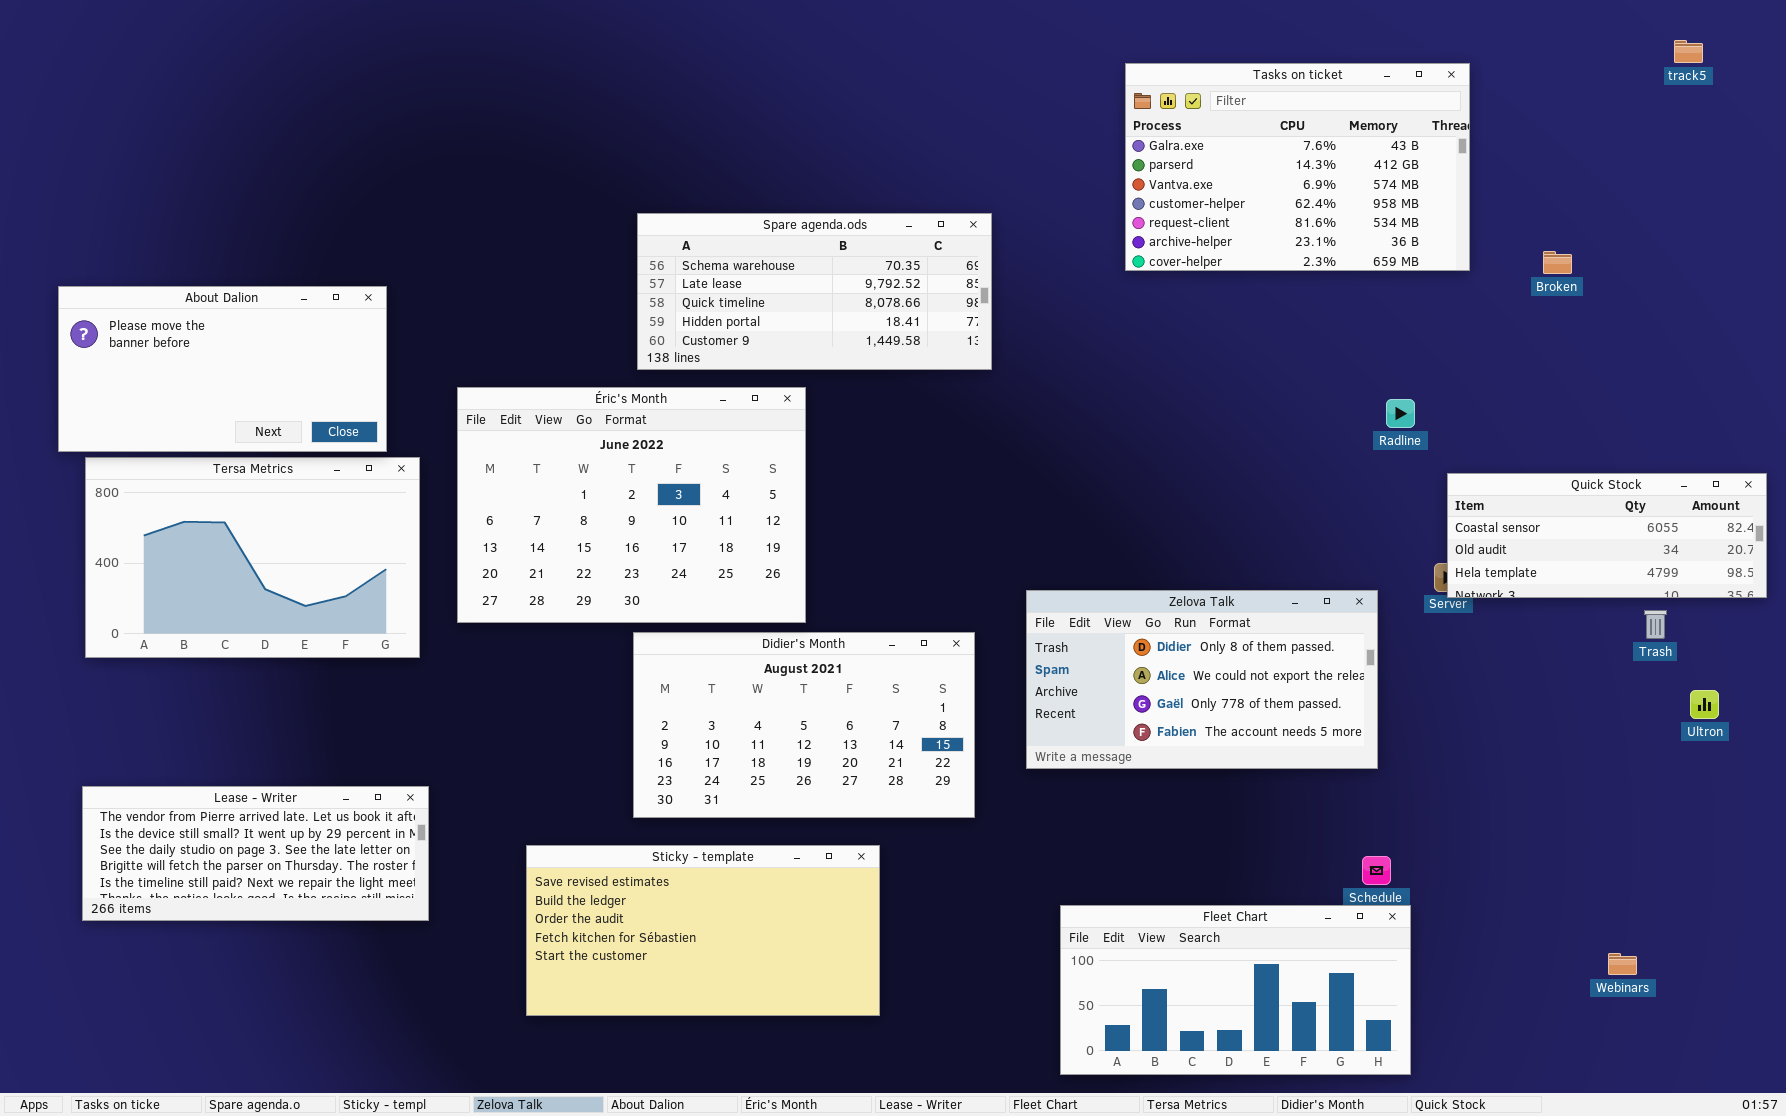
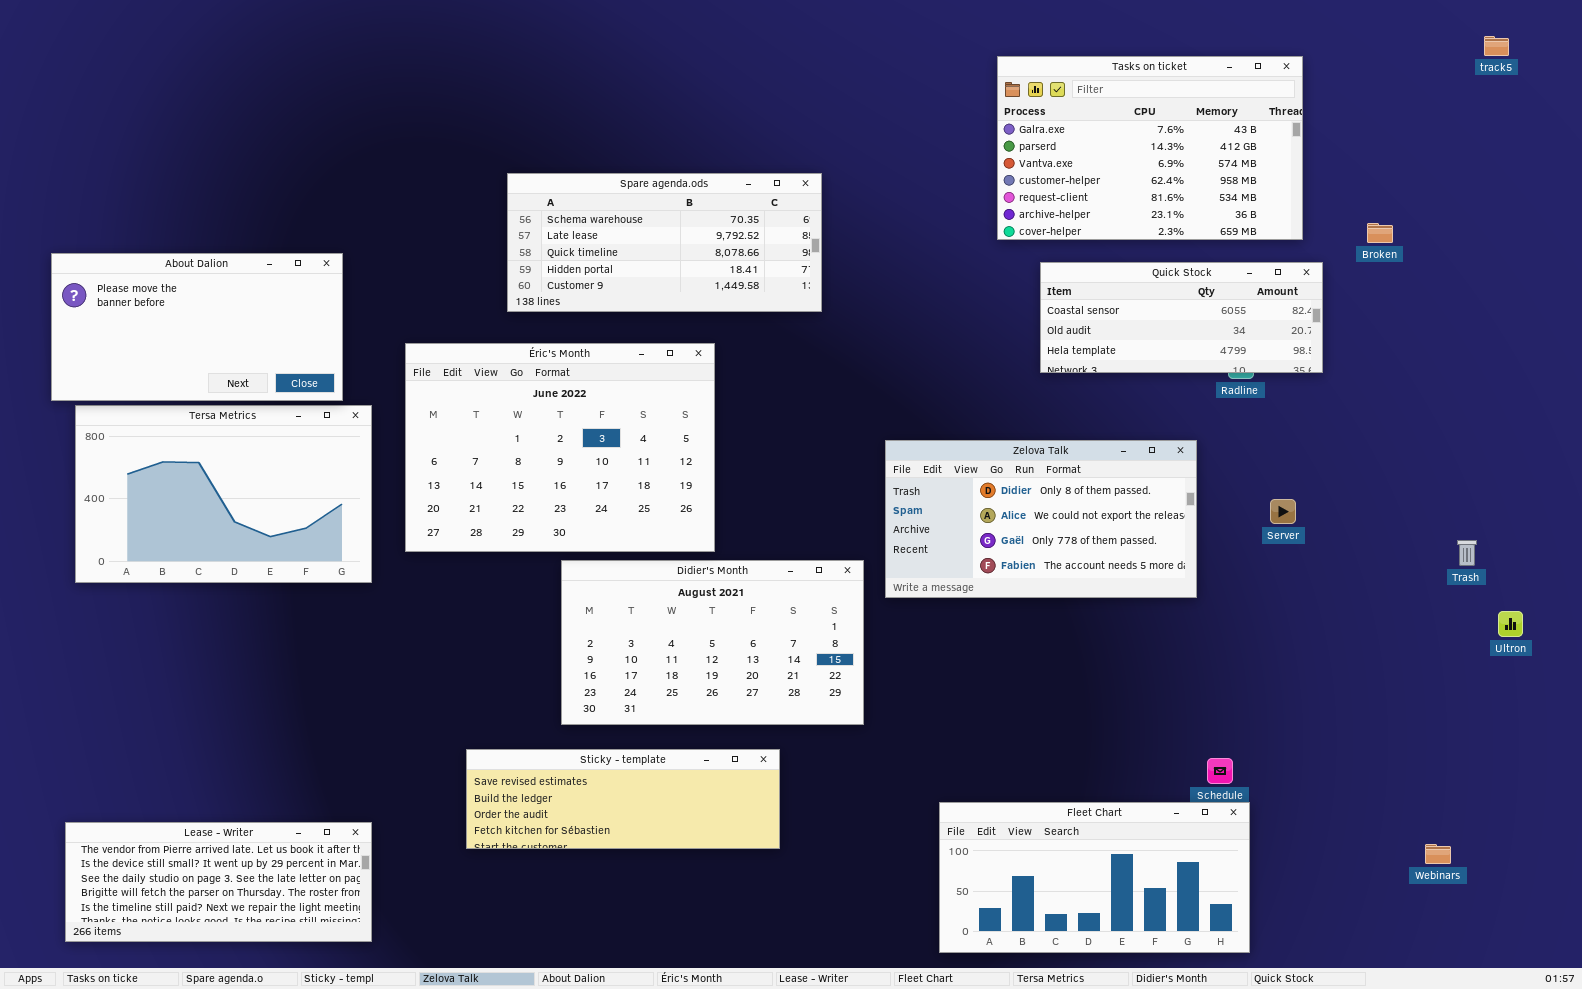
Spare agenda.ods: [637,213,992,370] -> [507,173,822,312], moved
Quick Stock: [1447,473,1767,598] -> [1040,262,1323,373], moved
Zelova Talk: [1026,590,1378,769] -> [885,440,1197,598], moved
Lease - Writer: [82,786,429,921] -> [65,822,372,942], moved
Sticky - template: [526,845,880,1016] -> [466,749,780,849], resized

